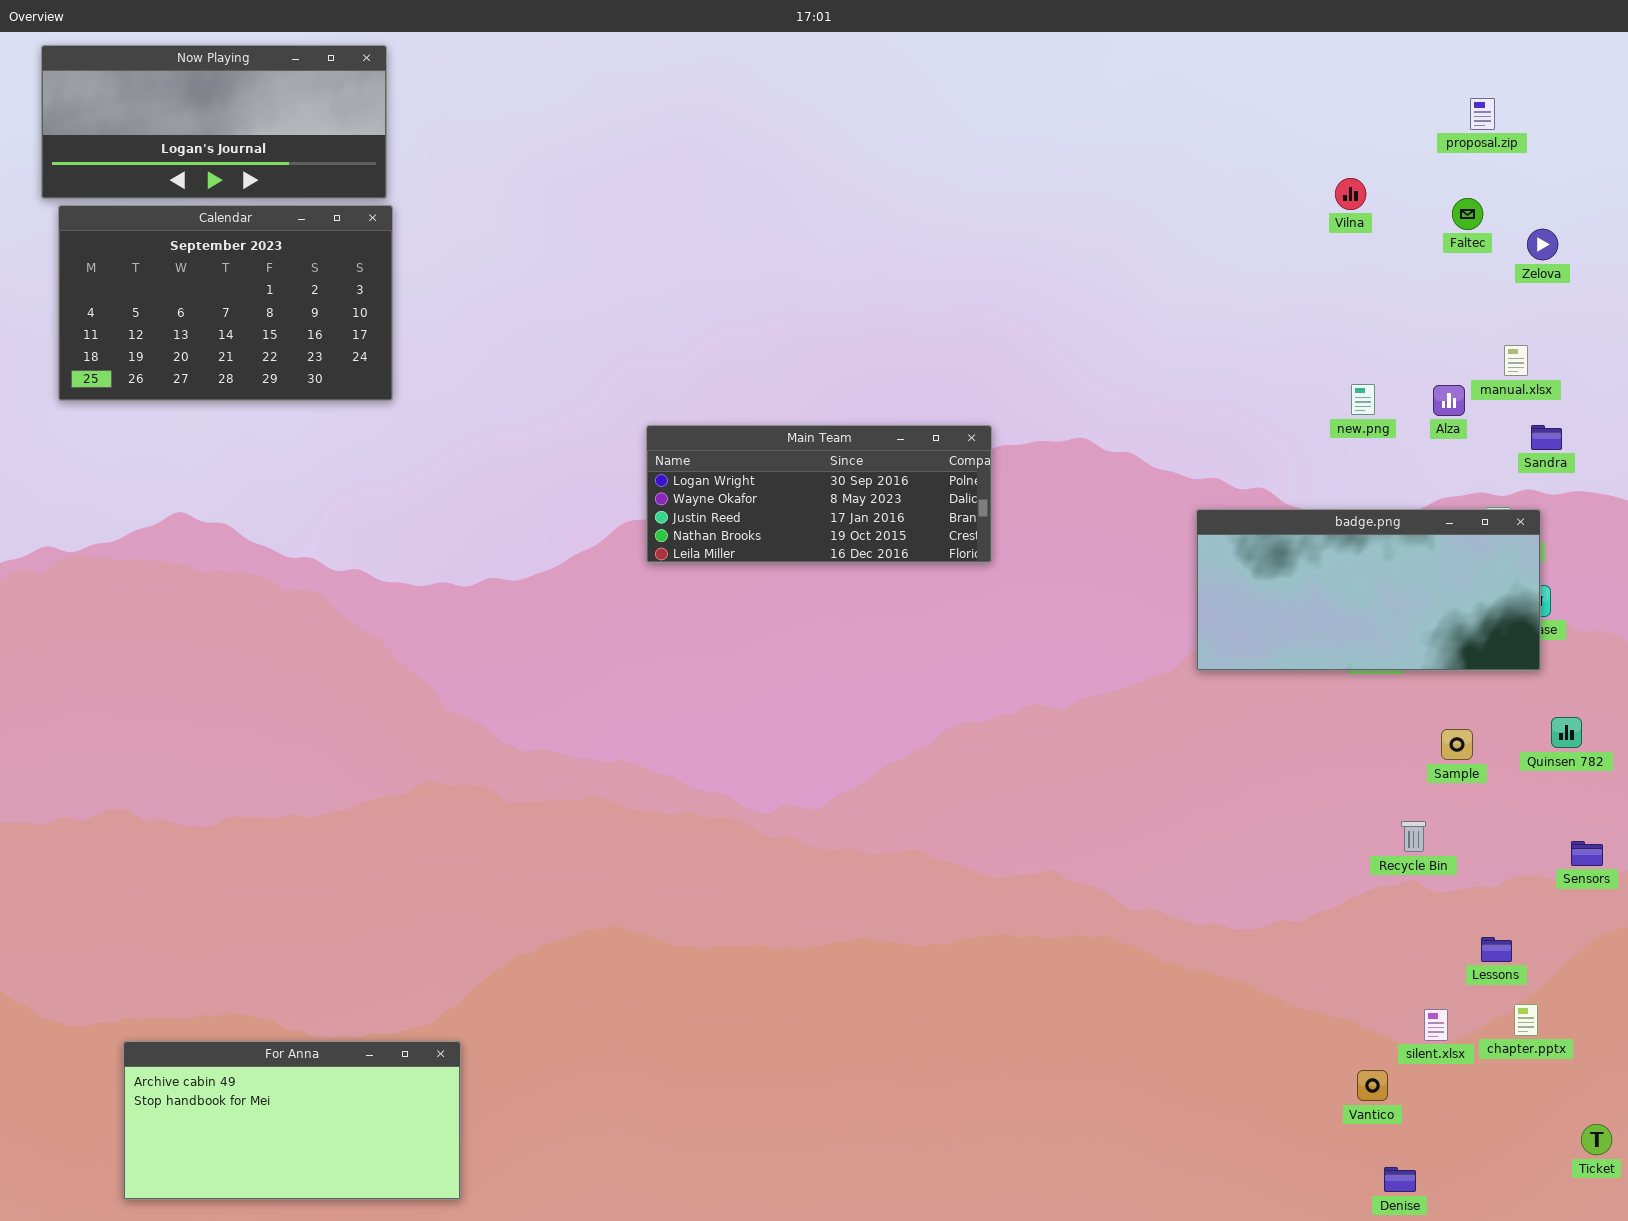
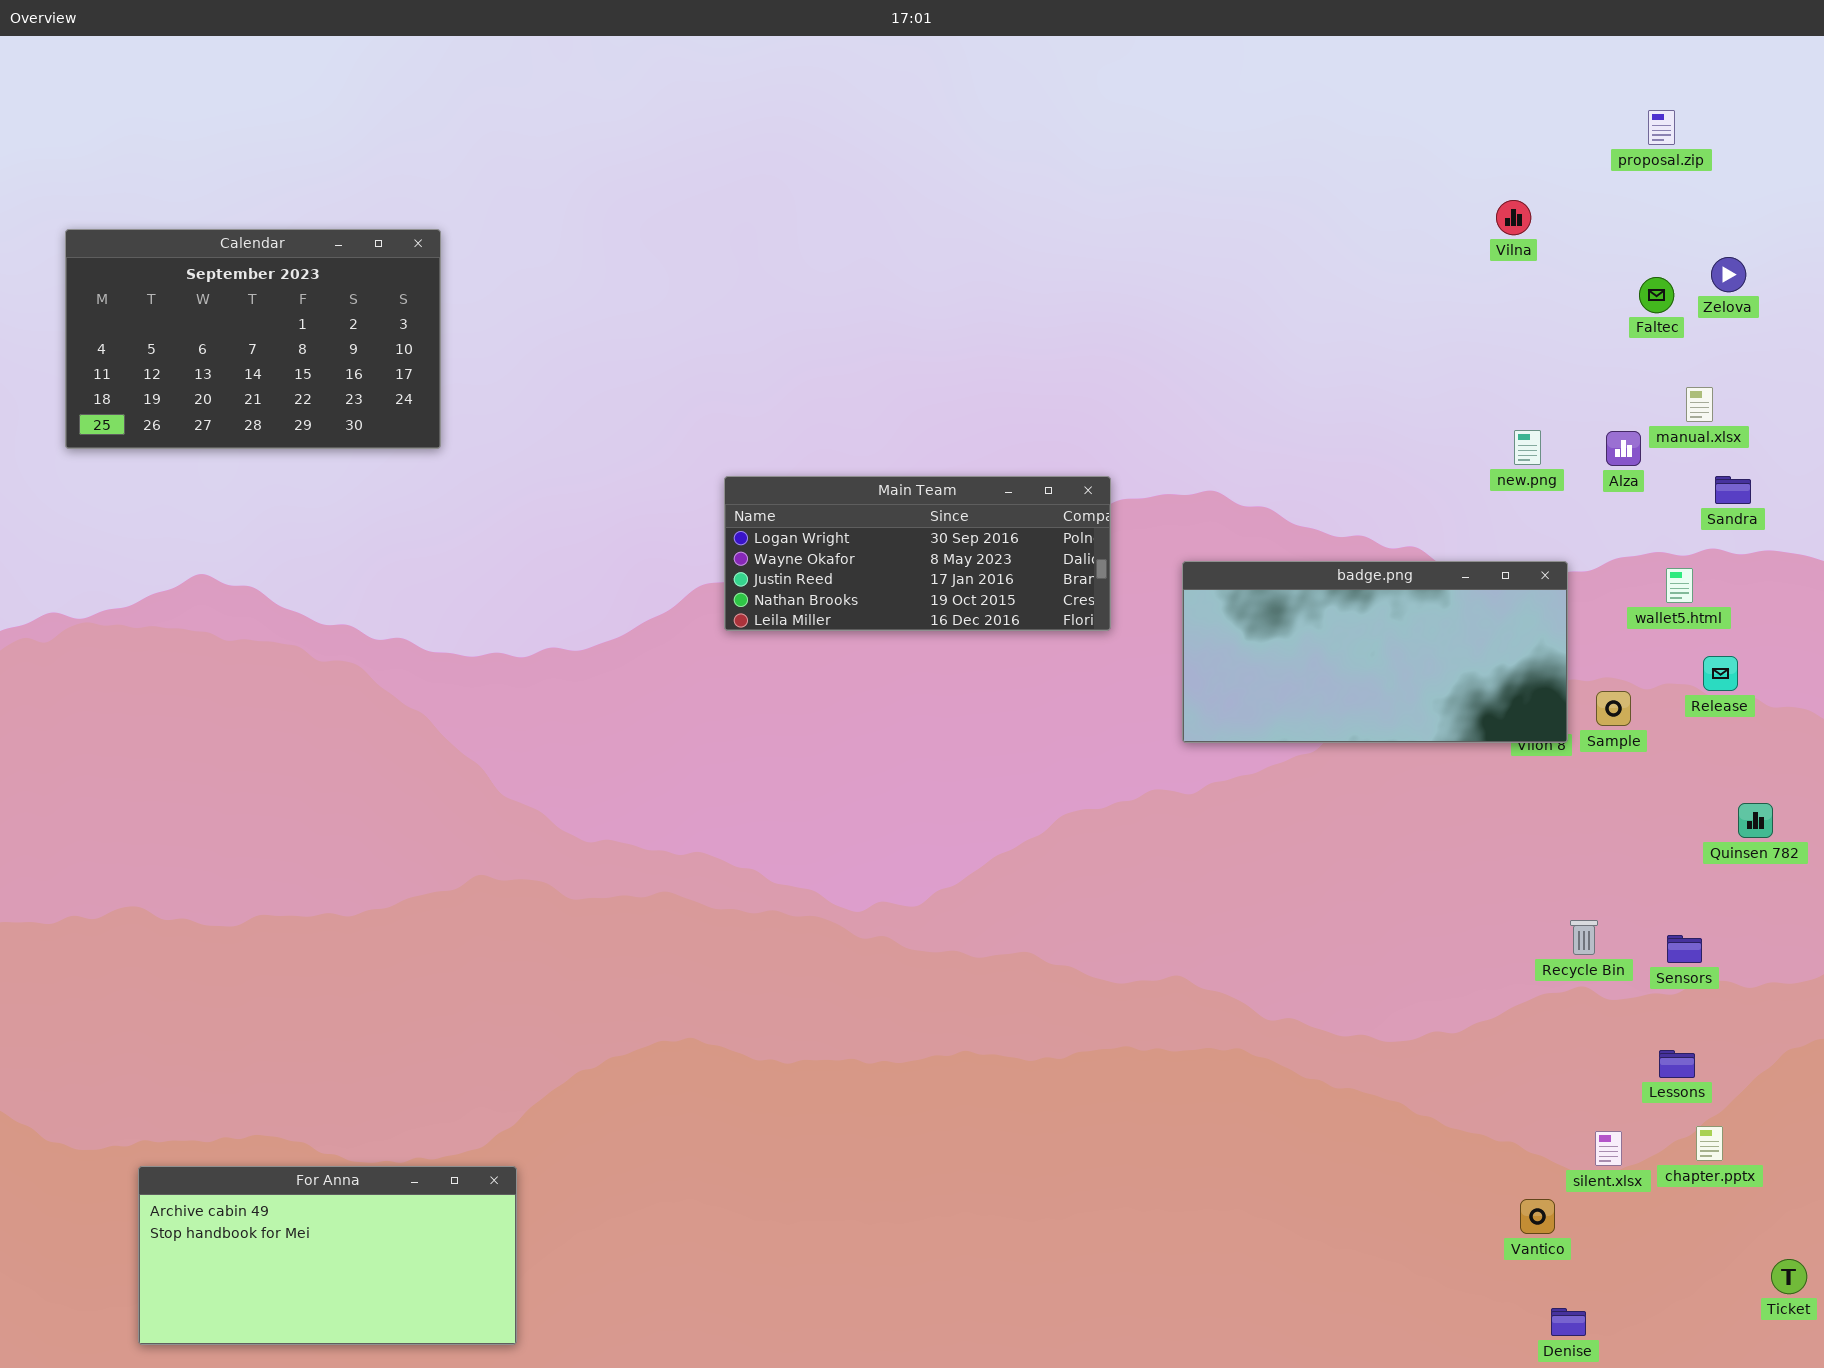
Now Playing: [41,45,387,199] -> none, closed
Faltec: [1452,198,1483,230] -> [1639,277,1674,313], moved
badge.png: [1196,509,1541,671] -> [1182,561,1568,743], moved
Sample: [1441,729,1473,760] -> [1596,691,1631,726], moved
Sensors: [1571,841,1603,866] -> [1667,935,1702,963], moved

